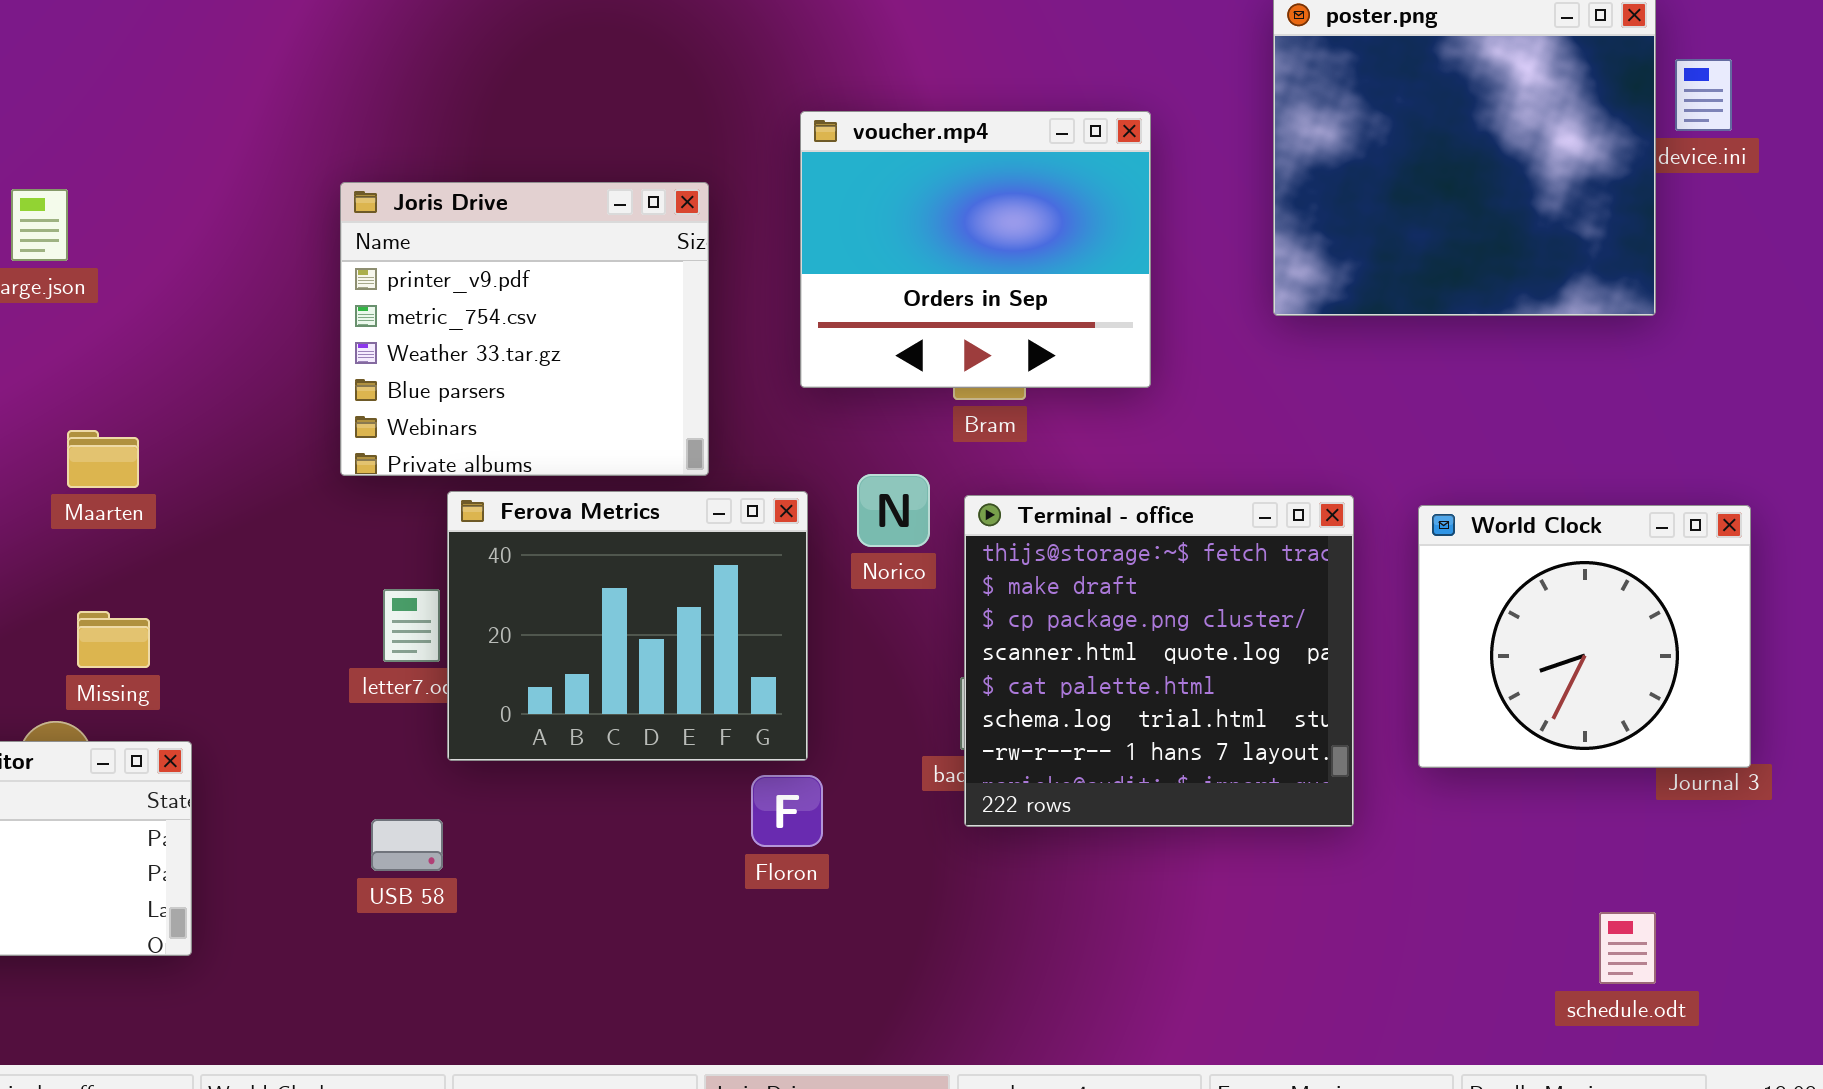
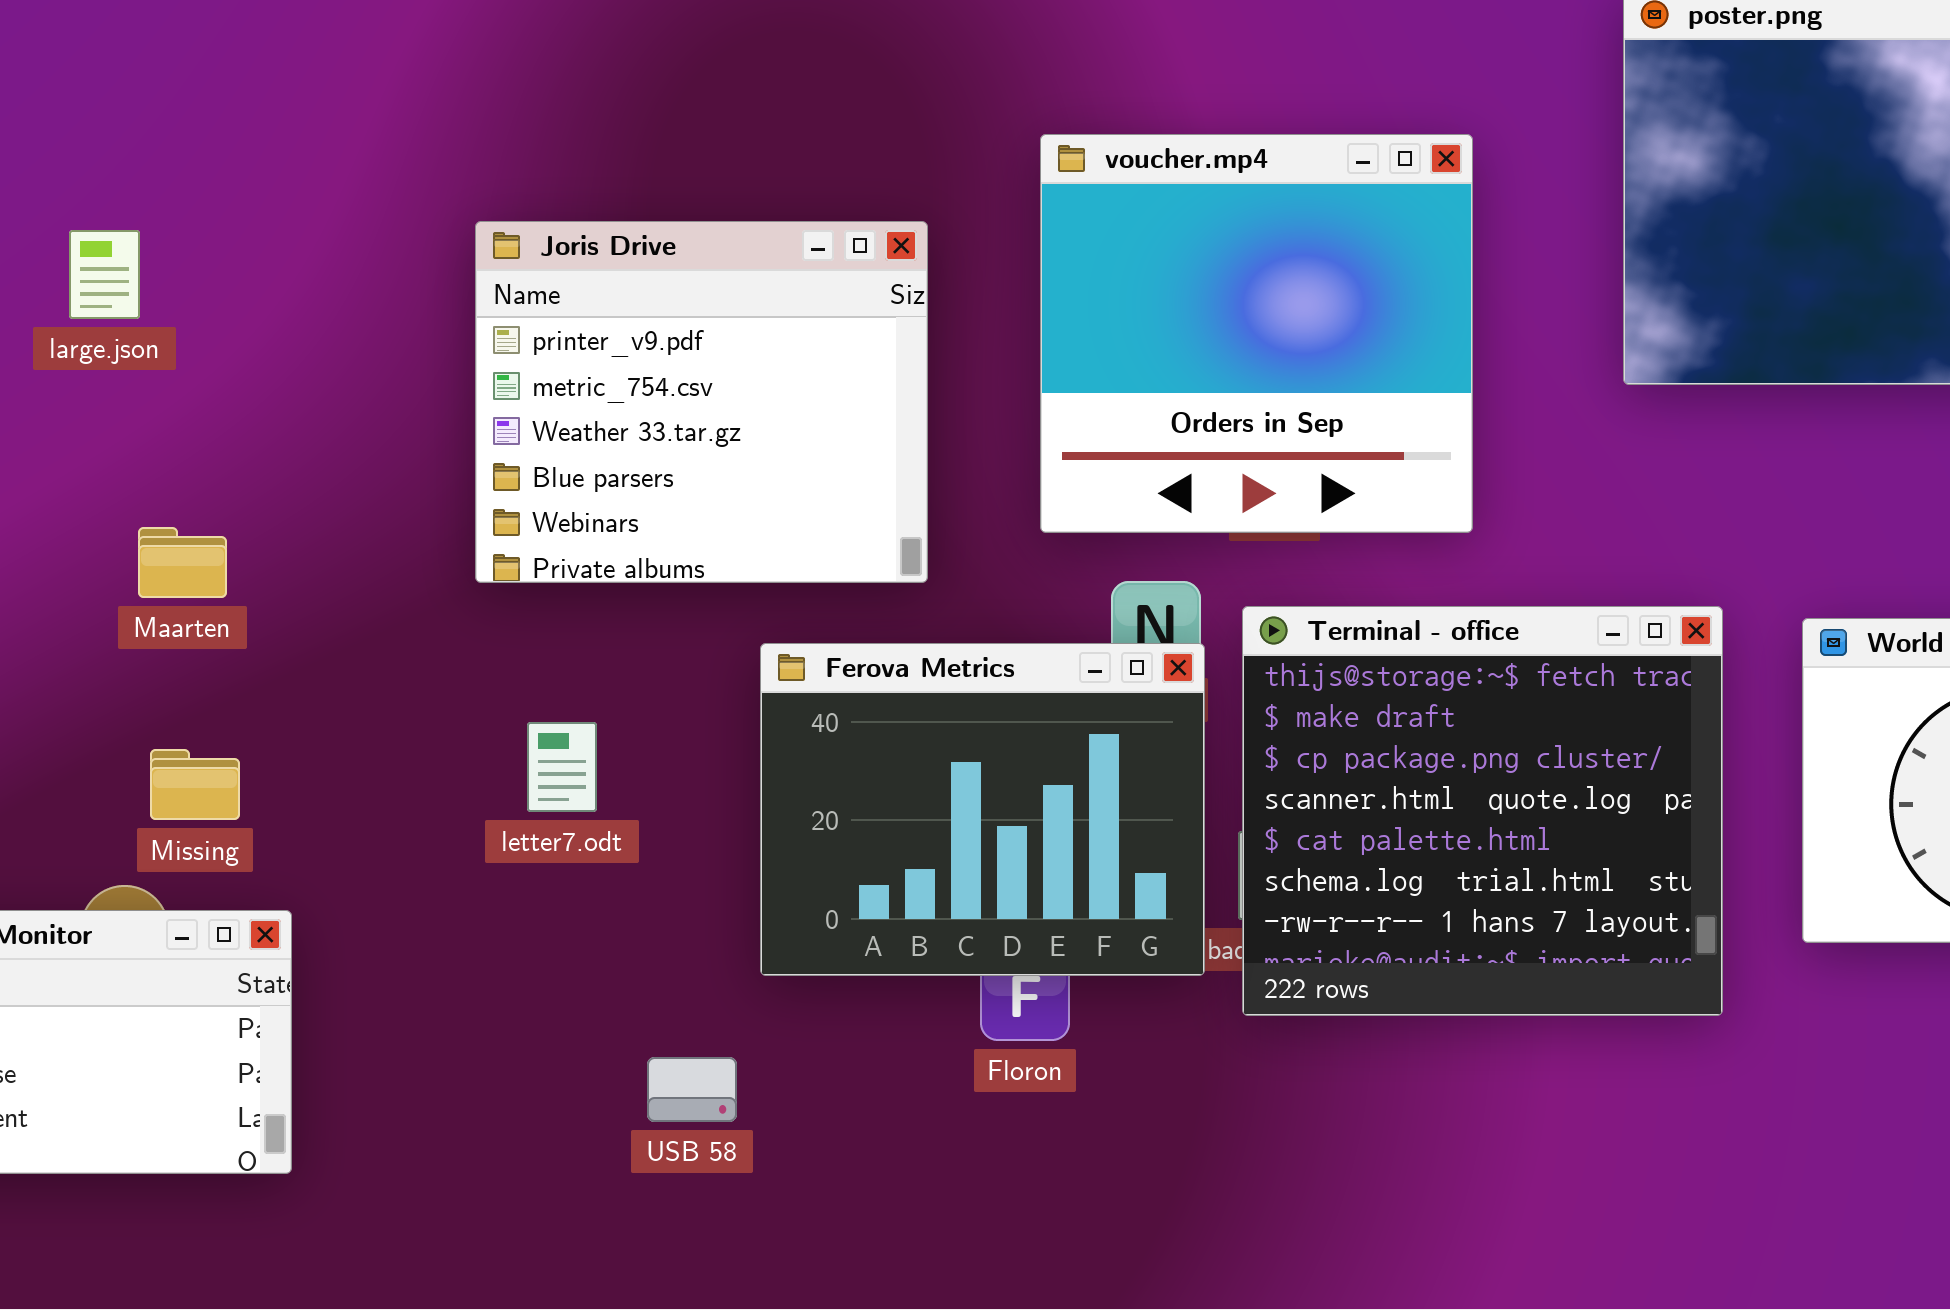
voucher.mp4: [800,111,1151,388] -> [1040,134,1473,533], resized
Ferova Metrics: [447,491,808,761] -> [760,643,1205,976], moved
USB 58: [371,819,443,871] -> [647,1057,737,1122], moved

